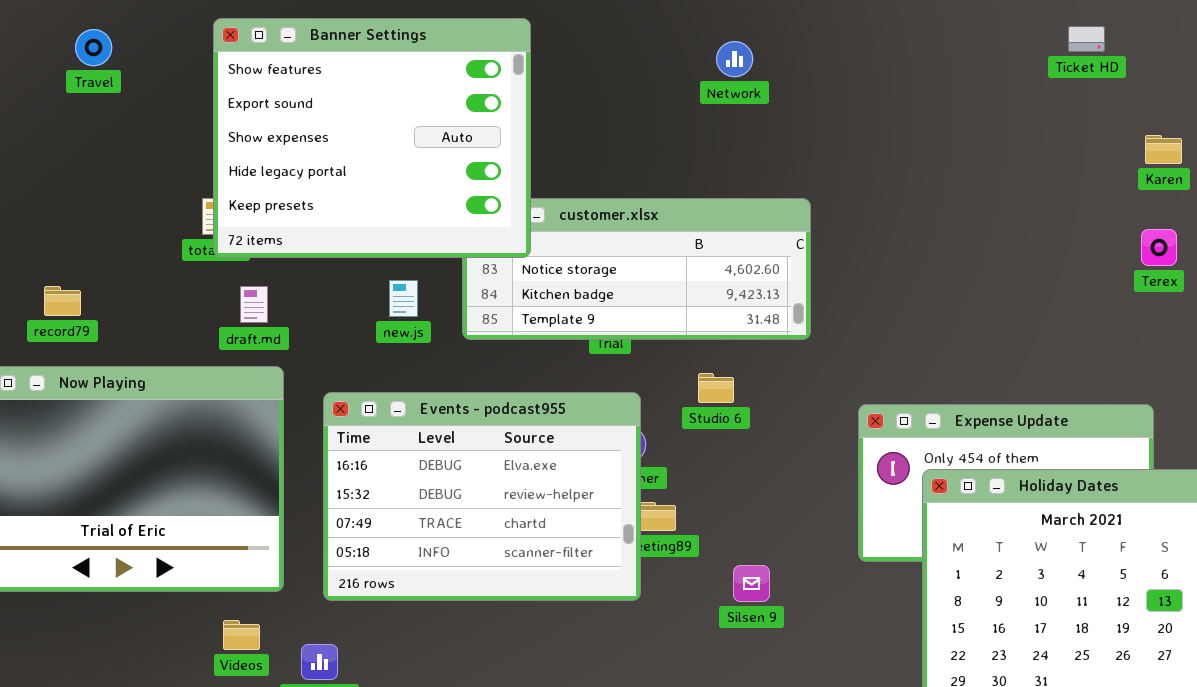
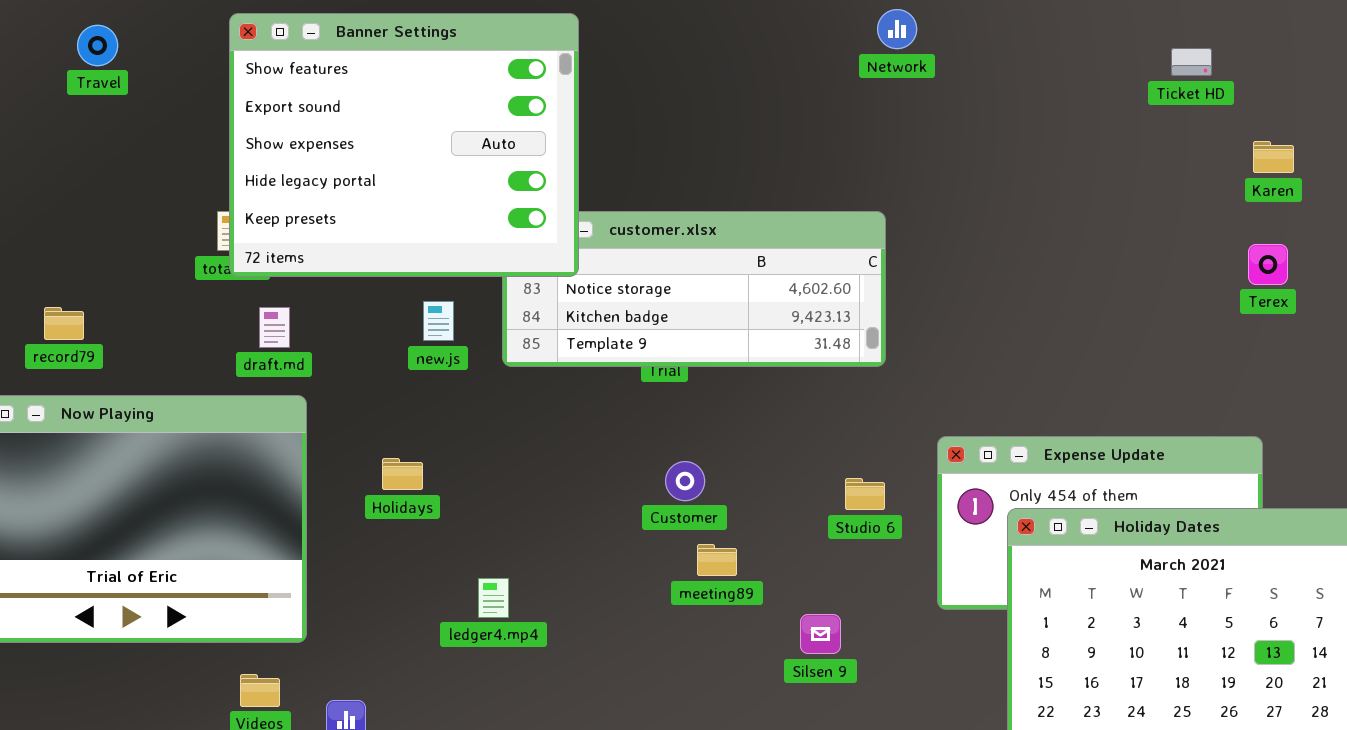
Ticket HD: [1068,26,1105,52] -> [1171,48,1212,76], moved
Network: [716,41,753,77] -> [877,9,917,49], moved
Studio 6: [698,373,734,403] -> [845,478,885,510], moved
Events - podcast955: [323,392,641,601] -> none, closed

